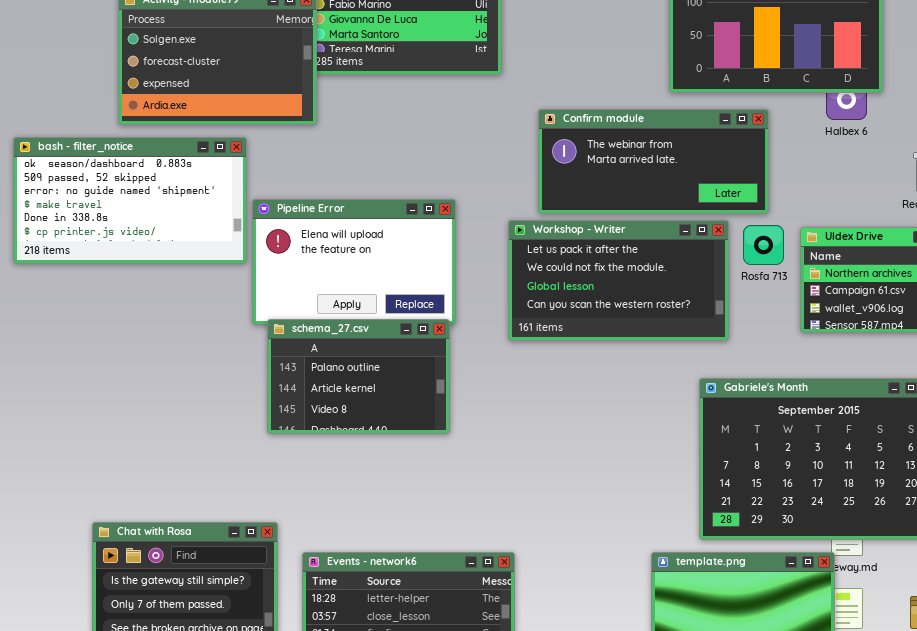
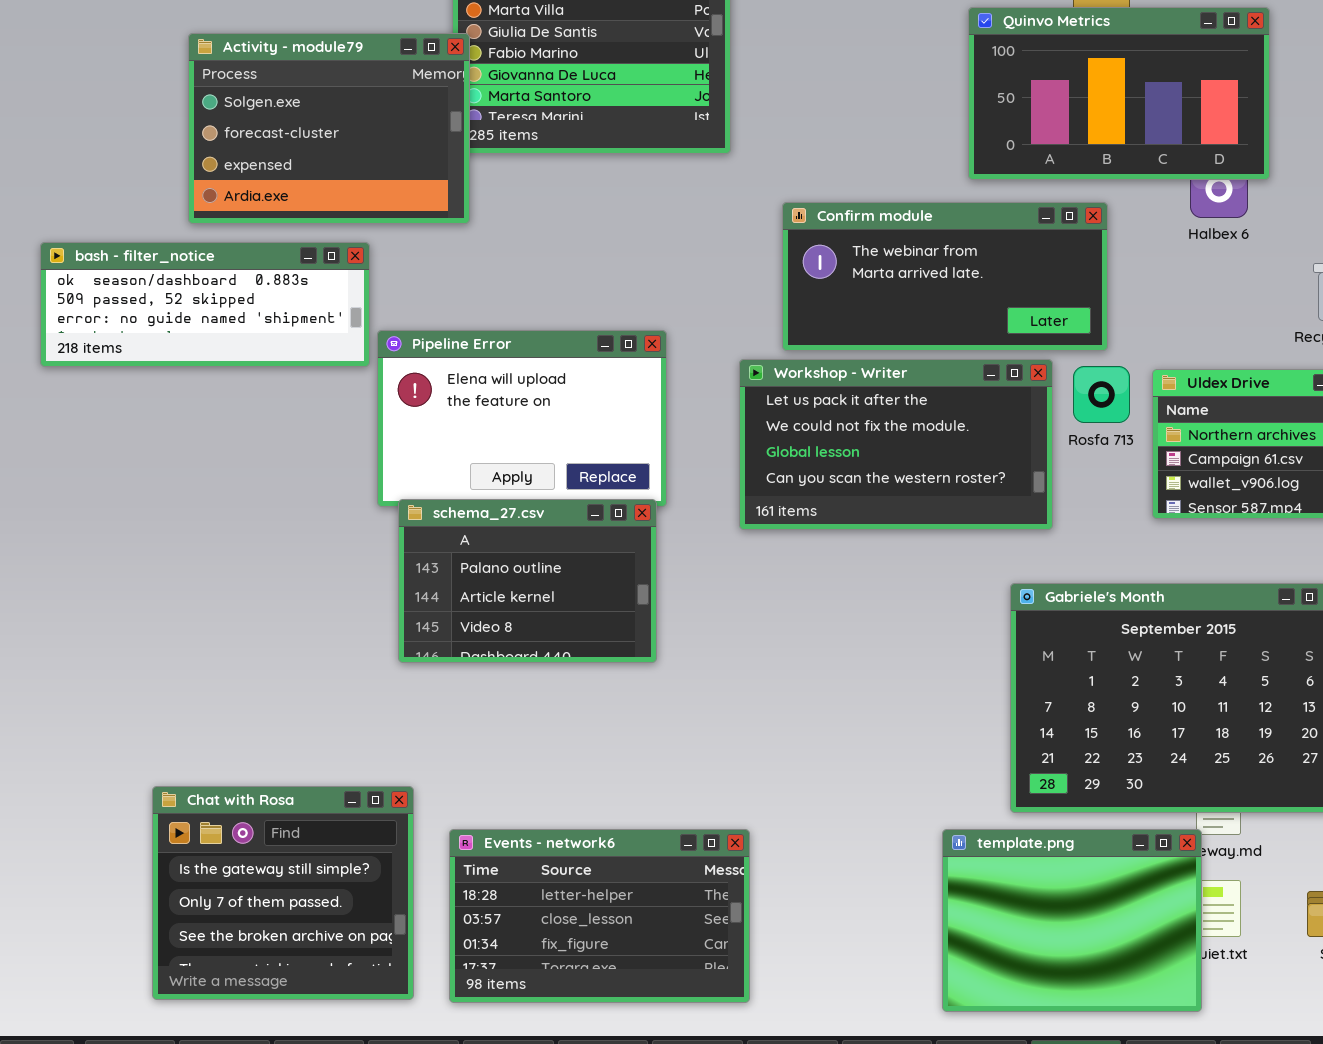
bash - filter_notice: [13,137,247,264] -> [40,242,370,367], resized

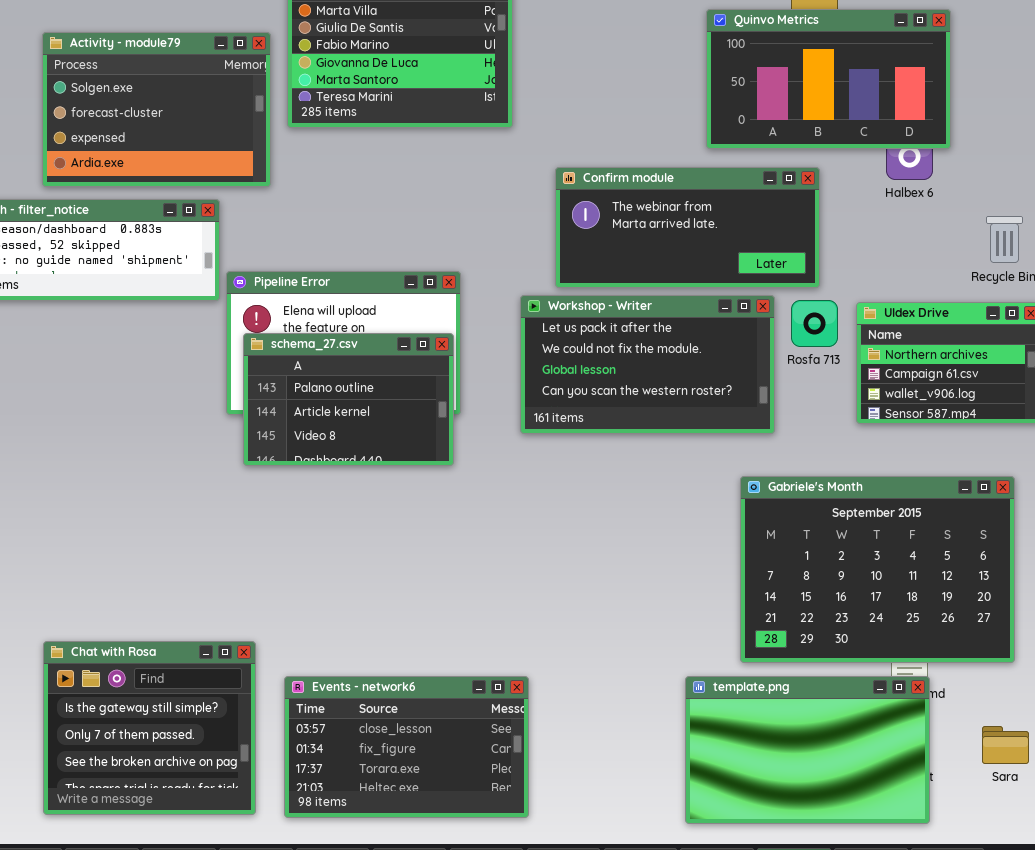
Activity - module79: [188,33,470,224] -> [42,32,271,187], moved
schema_27.csv: [398,499,657,663] -> [243,333,454,466], moved
Events - network6: [449,829,750,1003] -> [284,676,529,818], scrolled down 1 row
template.png: [942,829,1202,1012] -> [685,676,930,824], resized

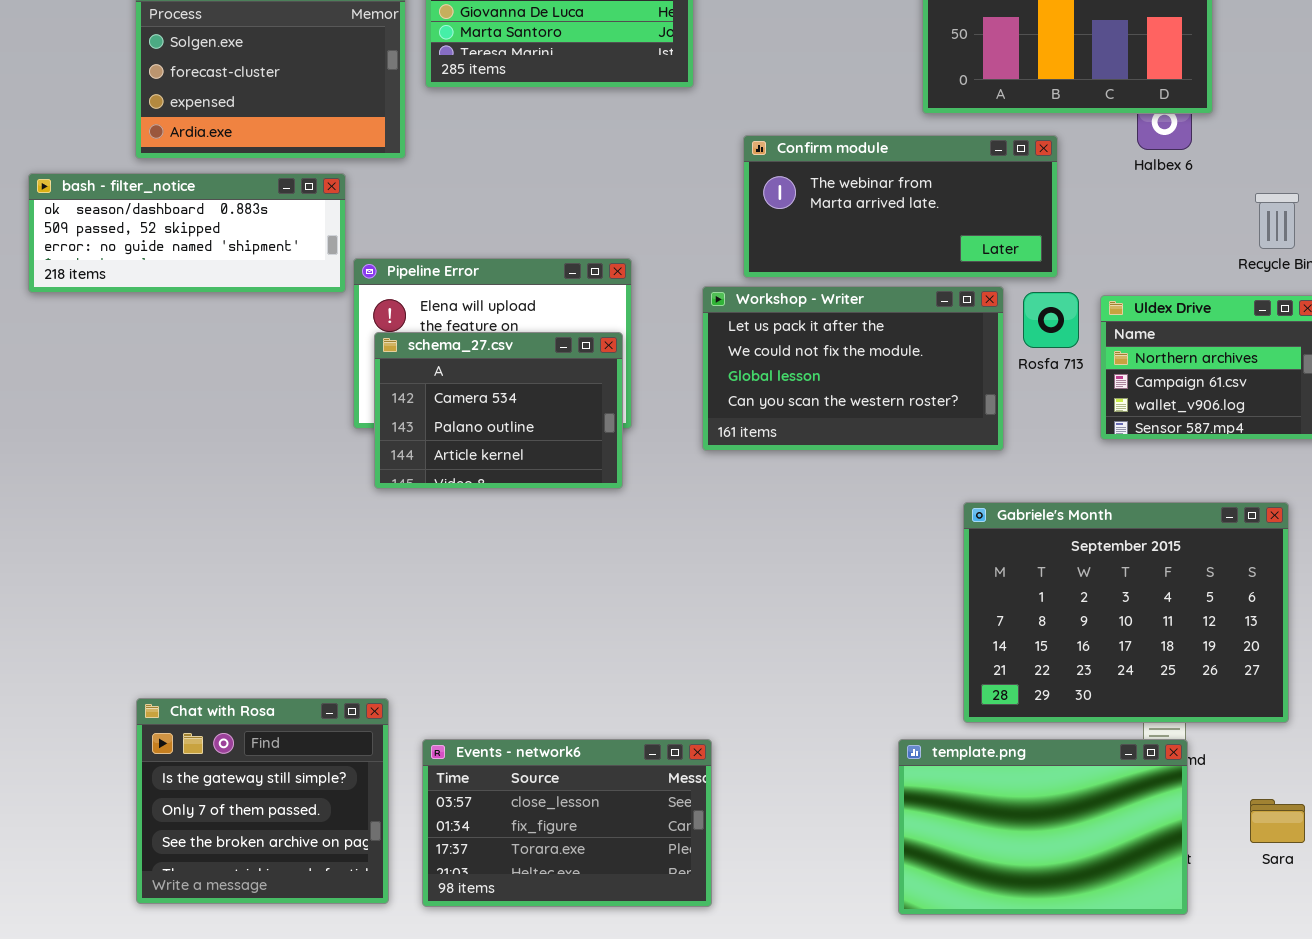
schema_27.csv: [243,333,454,466] -> [374,332,623,489], scrolled up 1 row

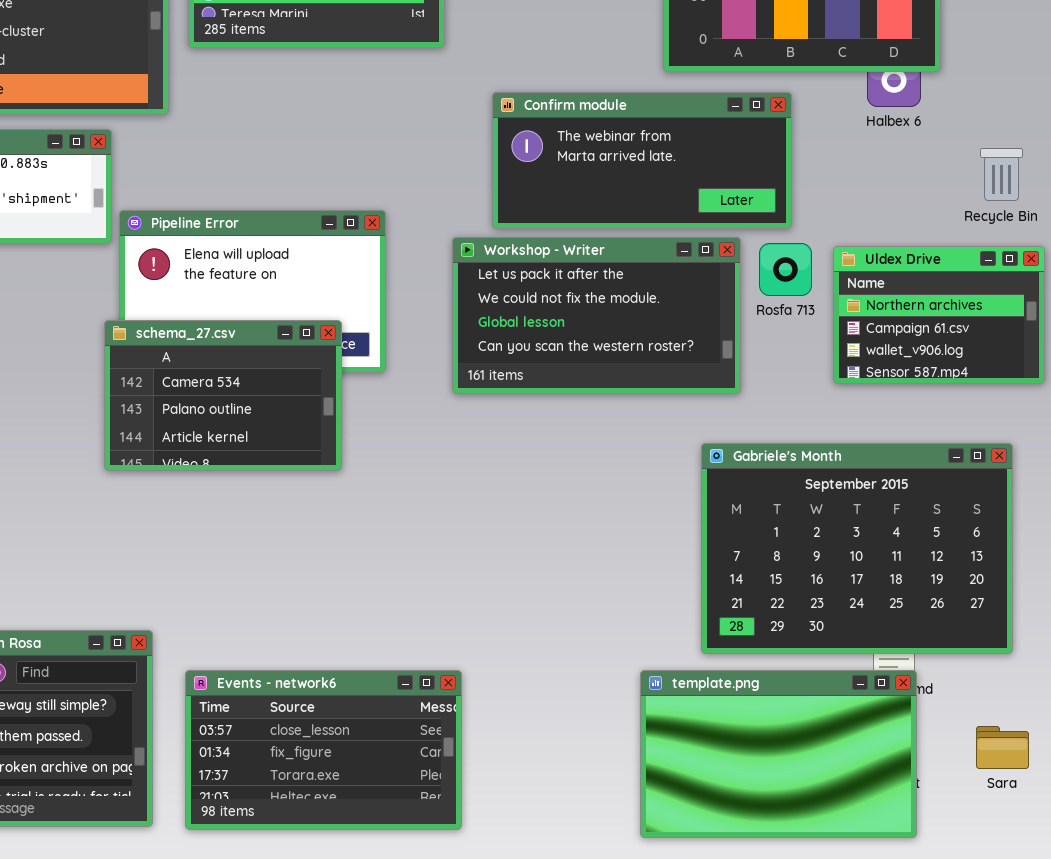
schema_27.csv: [374,332,623,489] -> [104,320,342,471], moved

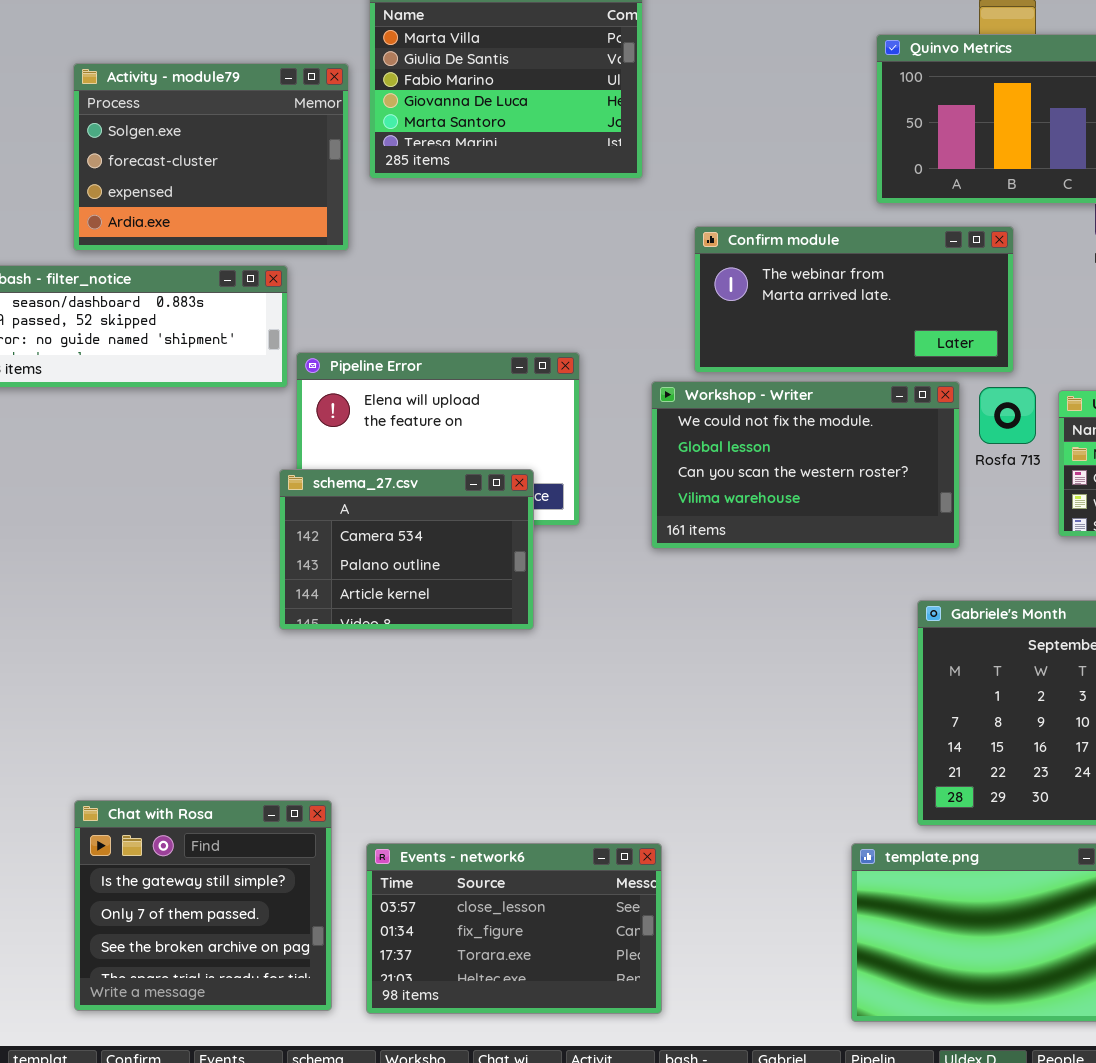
Workshop - Writer: [452,237,741,394] -> [651,381,960,549], scrolled down 1 row

